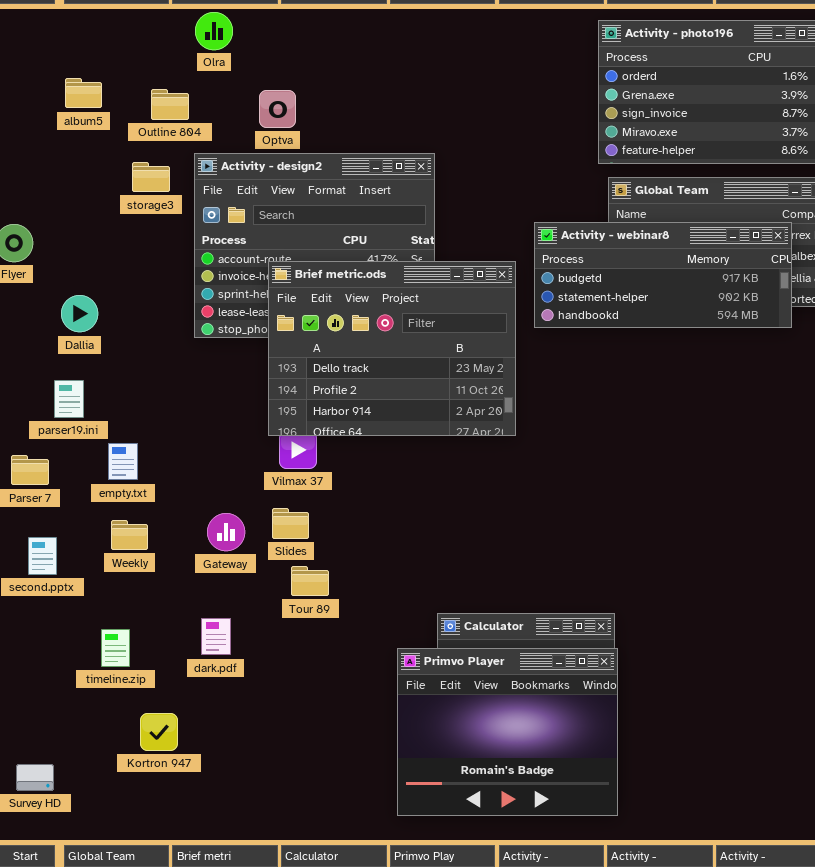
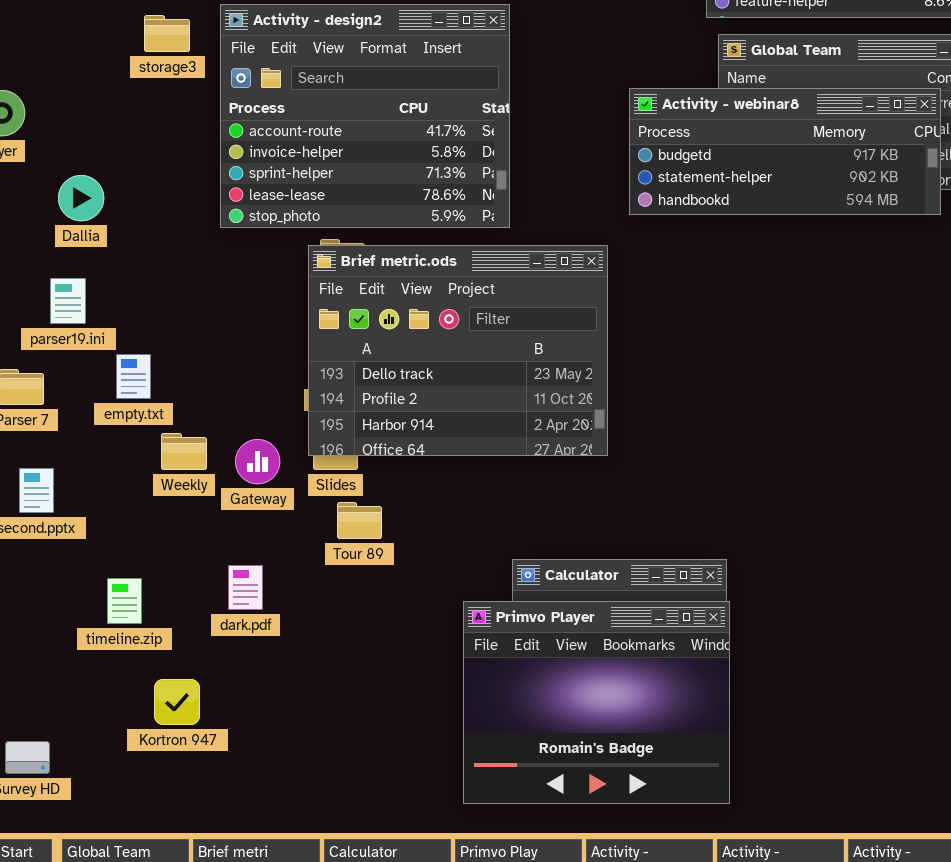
Brief metric.ods: [268,261,516,436] -> [308,245,608,456], moved
Weekly: [111,520,148,550] -> [161,433,207,470], moved

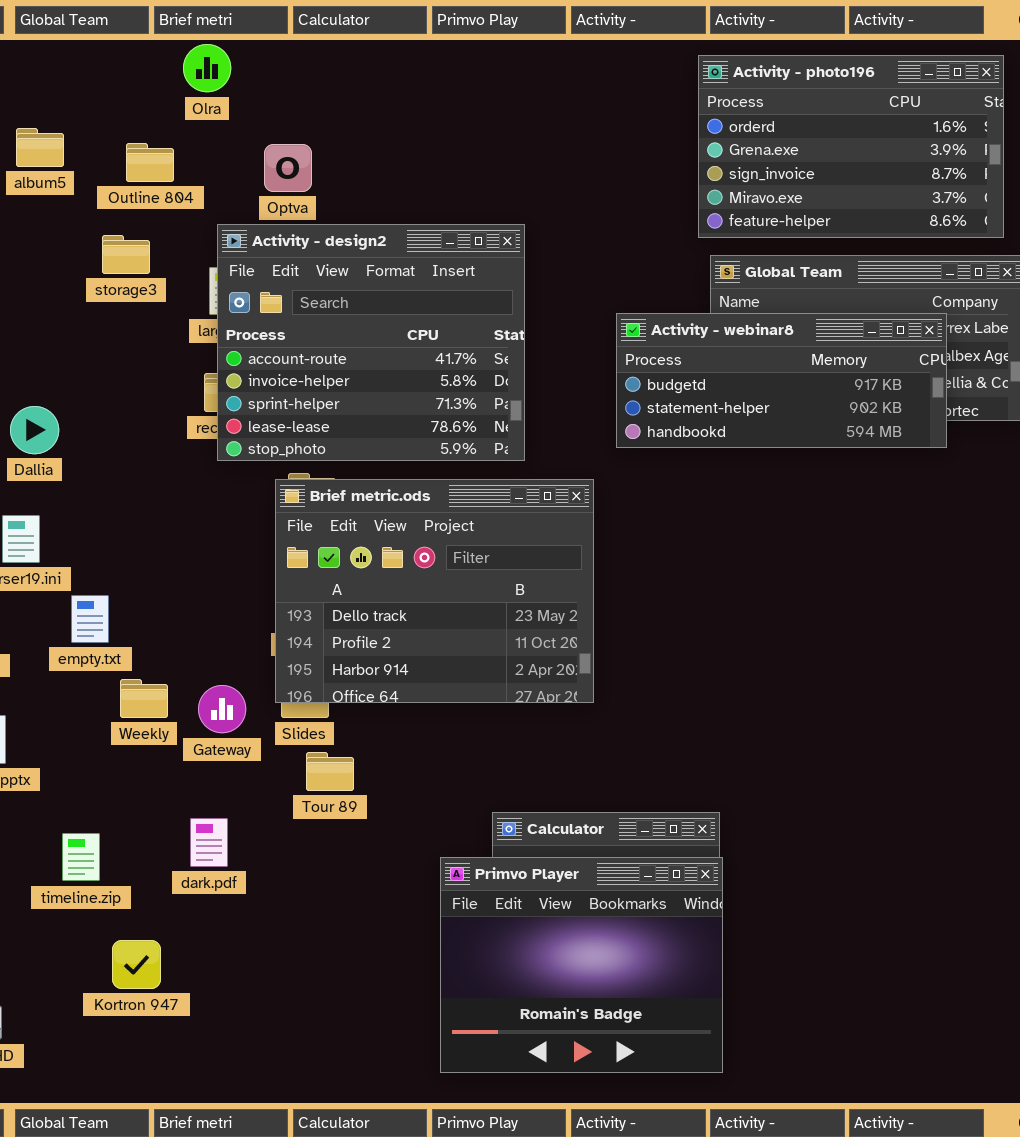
Activity - design2: [220,4,510,228] -> [217,224,525,461], moved

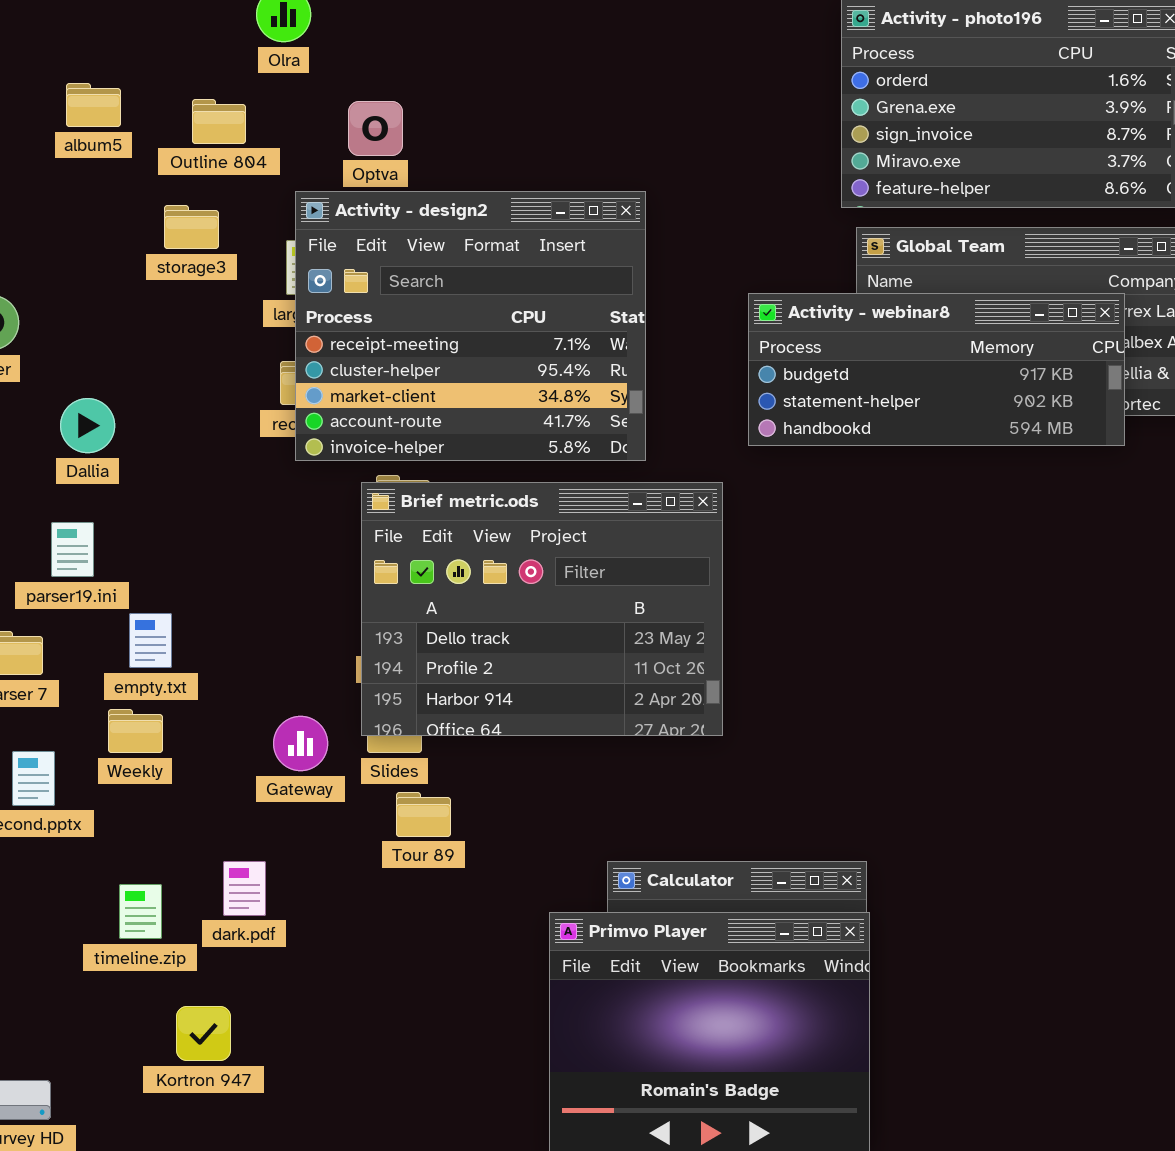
Activity - design2: [217,224,525,461] -> [295,191,646,461], scrolled up 3 rows
Weekly: [120,679,168,718] -> [108,709,163,753], moved
dark.pdf: [190,818,228,867] -> [223,861,266,916], moved

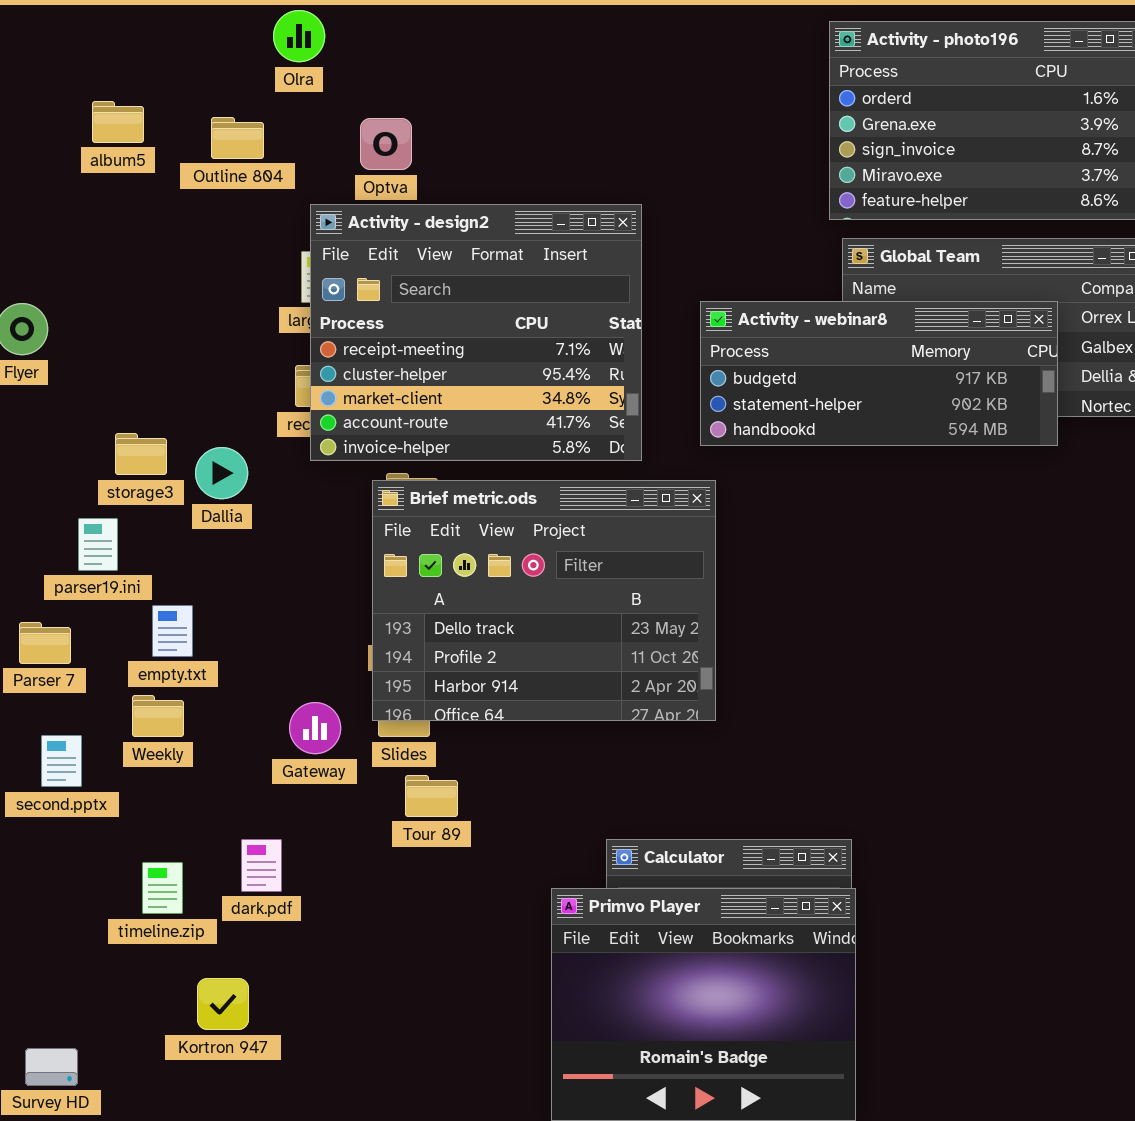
storage3: [164,205,219,249] -> [115,433,167,475], moved
Activity - webinar8: [748,293,1125,446] -> [700,301,1058,446], moved
Dallia: [60,398,115,453] -> [195,447,248,499], moved

